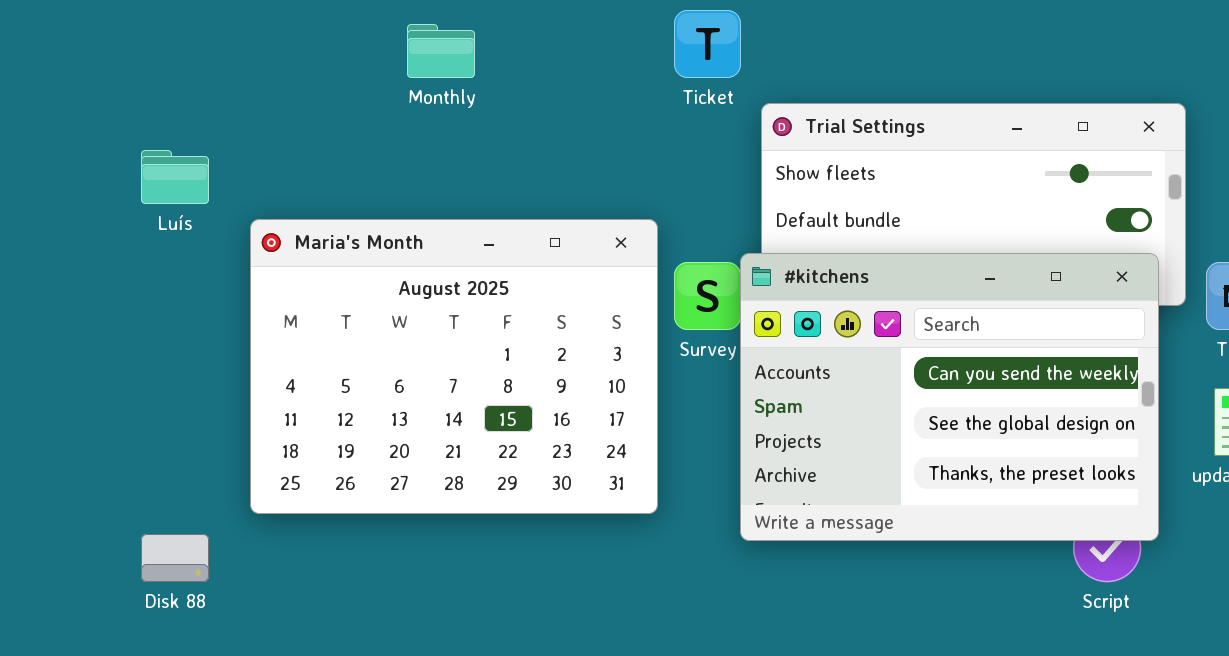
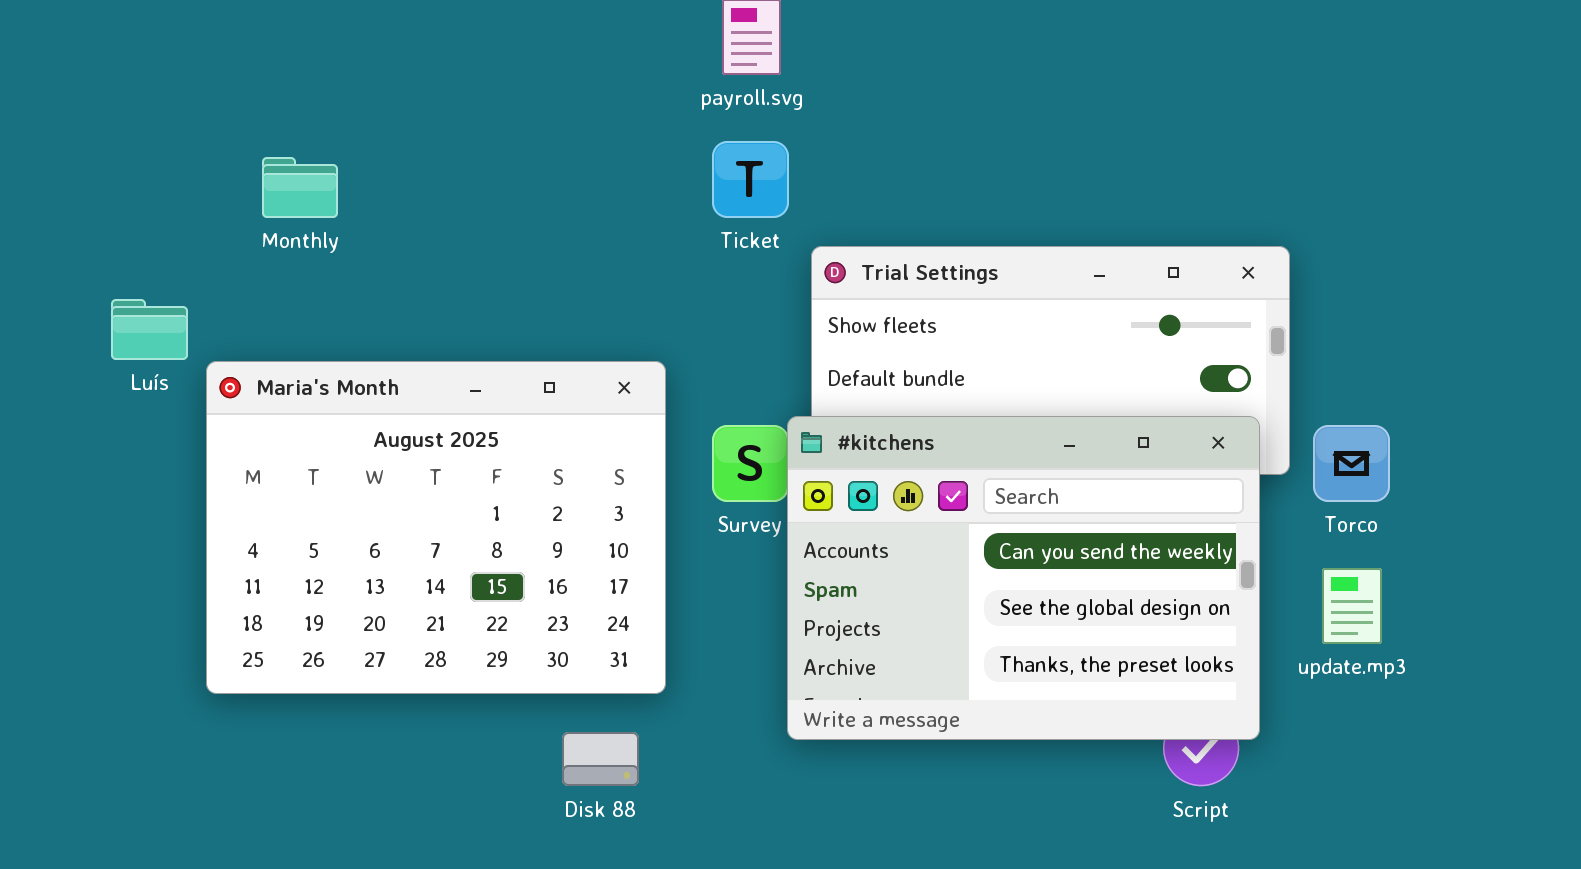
Monthly: [407,24,475,78] -> [262,157,338,218], moved
Maria's Month: [250,219,658,514] -> [206,361,666,694], moved
Disk 88: [141,534,209,582] -> [562,732,639,786], moved

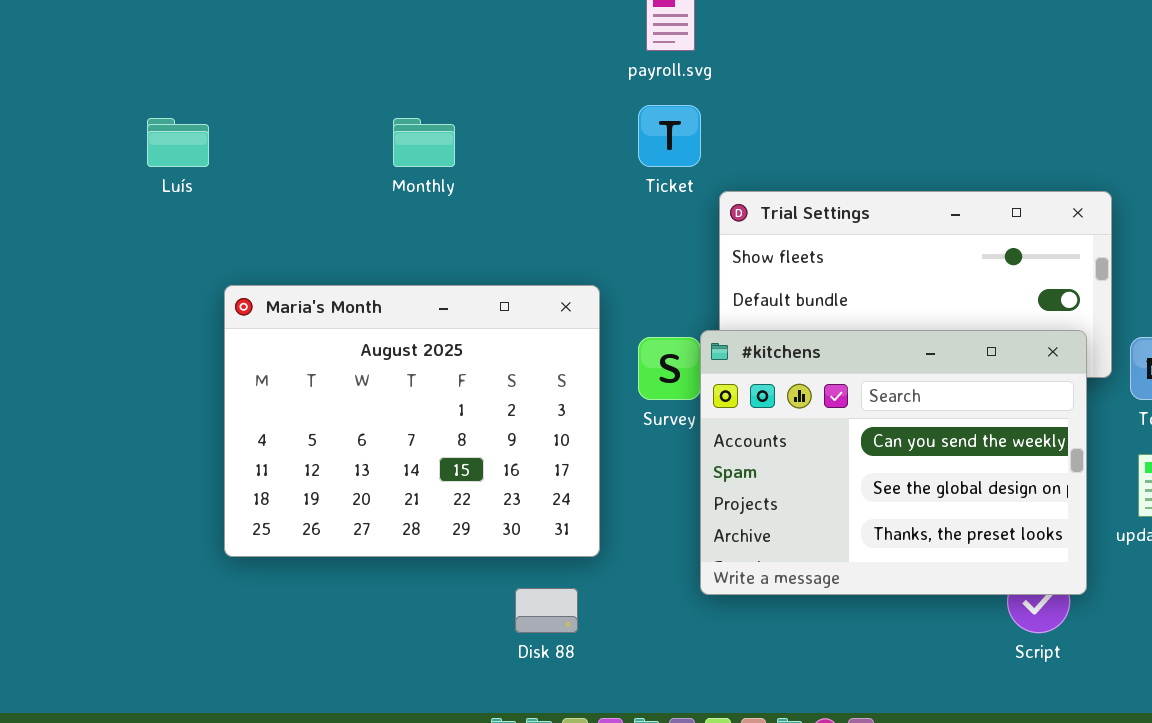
Monthly: [262,157,338,218] -> [393,118,455,167], moved
Luís: [111,299,188,360] -> [147,118,209,167], moved

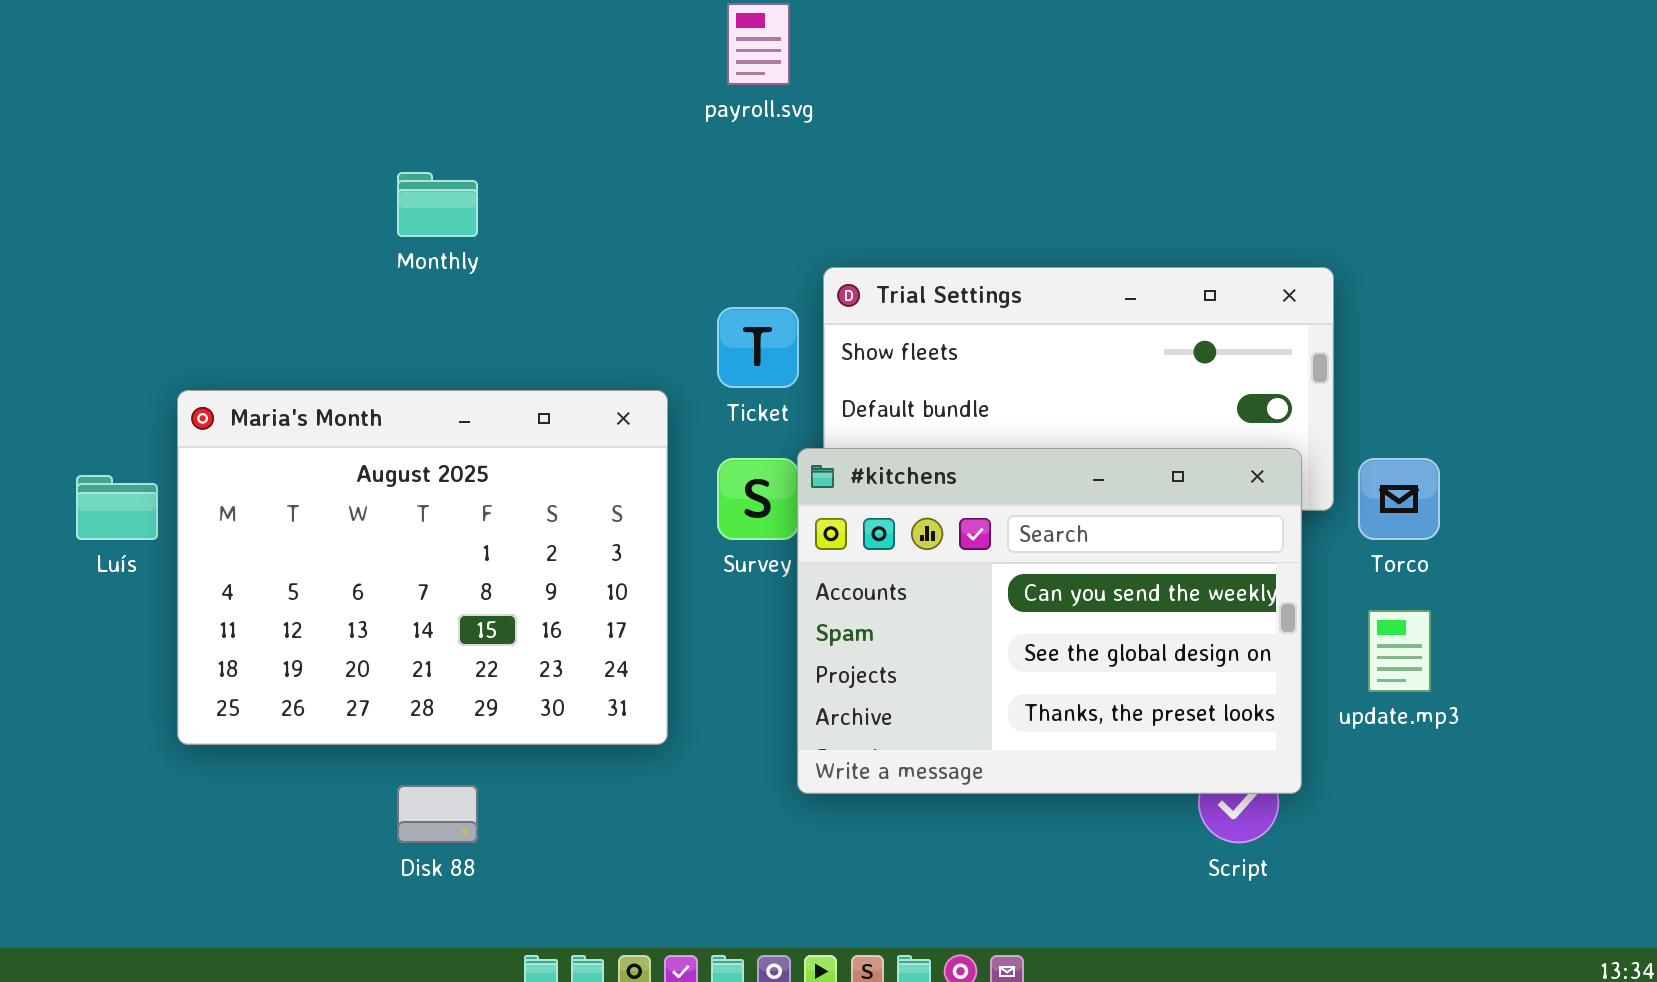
Ticket: [638,105,701,167] -> [717,307,799,388], moved
Luís: [147,118,209,167] -> [76,475,158,540], moved
Disk 88: [515,588,578,633] -> [397,785,478,843], moved

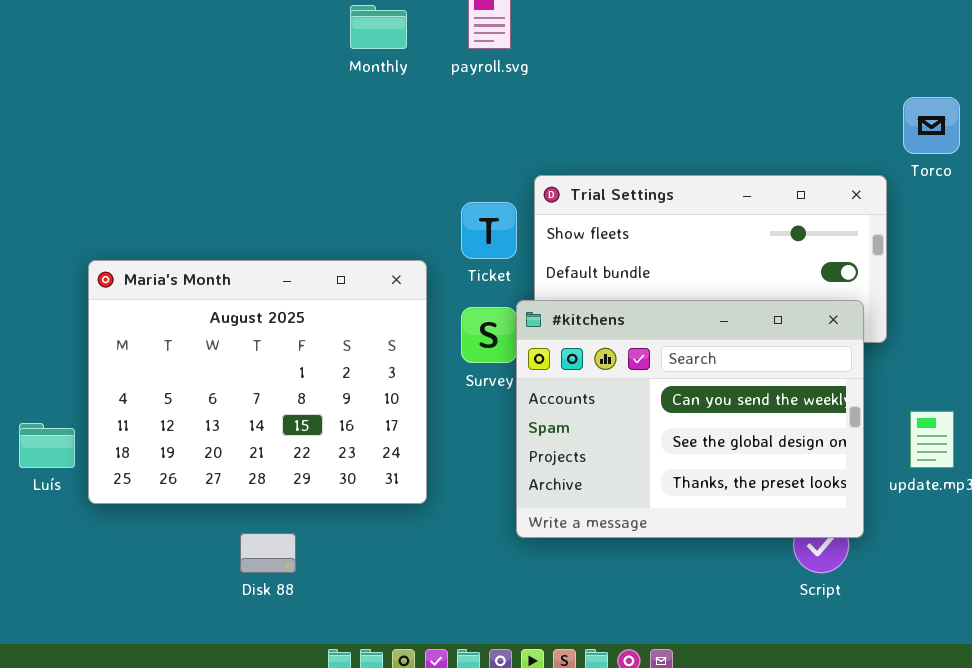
Monthly: [397,172,478,237] -> [350,5,407,49], moved
Torco: [1358,458,1440,540] -> [903,97,960,154], moved
Luís: [76,475,158,540] -> [19,423,75,468], moved

